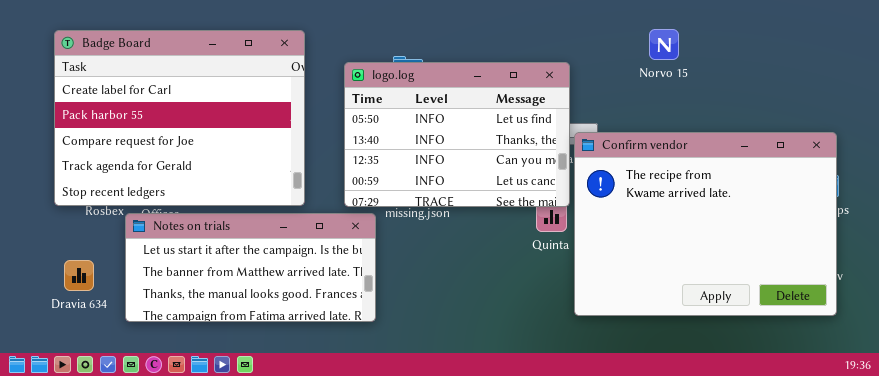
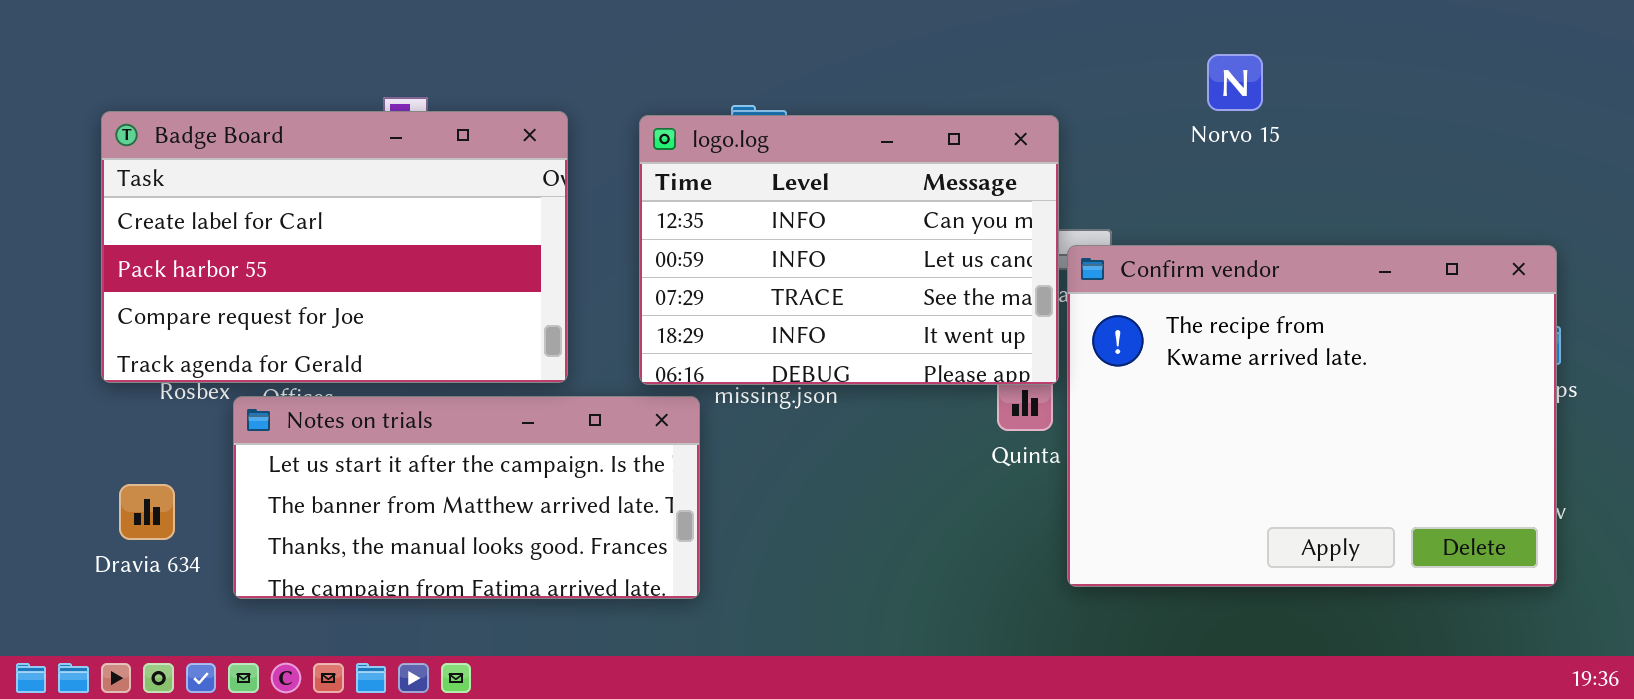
Badge Board: [54,30,305,206] -> [101,111,568,383], resized
logo.log: [344,62,570,207] -> [639,115,1059,385], scrolled down 2 rows

